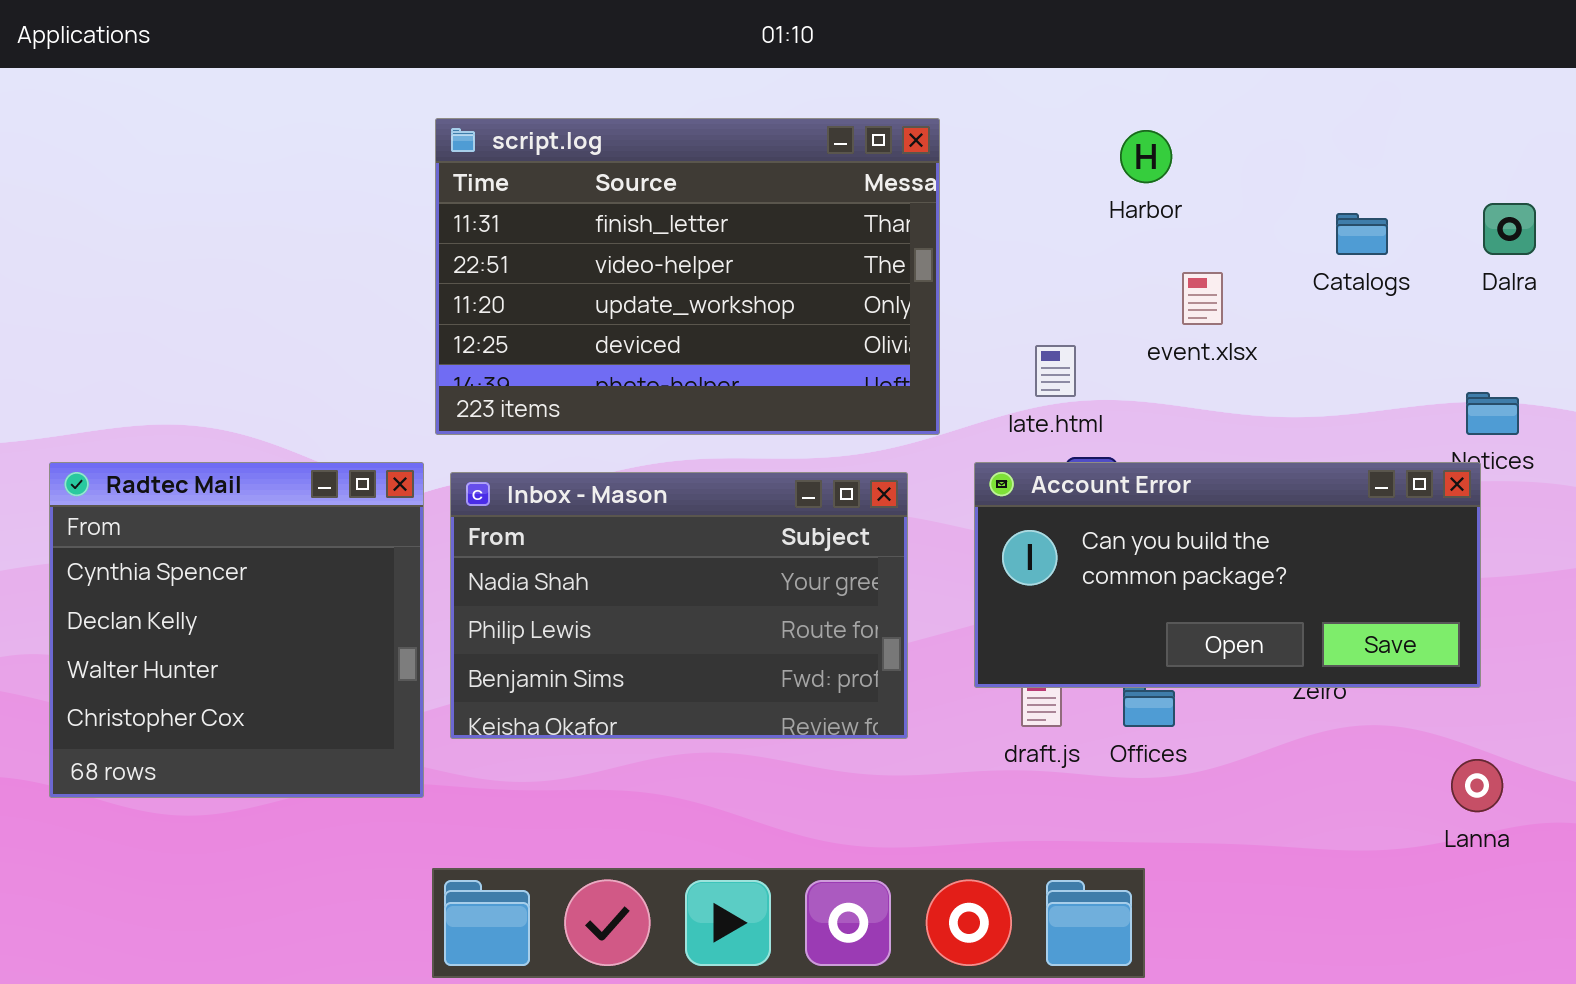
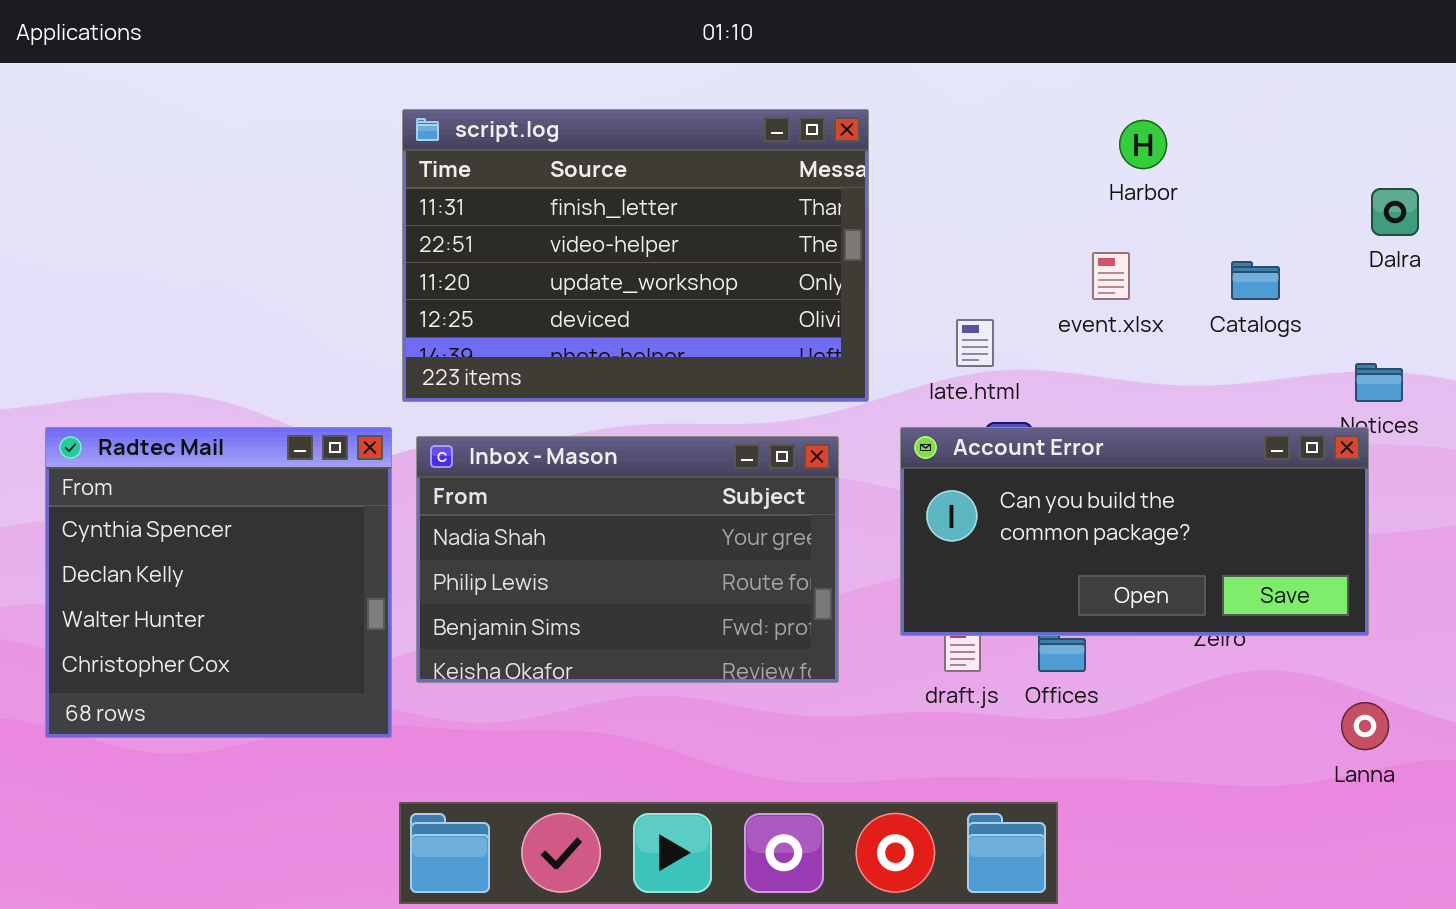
Harbor: [1120,130,1172,183] -> [1119,120,1167,169], moved
Catalogs: [1336,213,1388,255] -> [1231,261,1280,300], moved

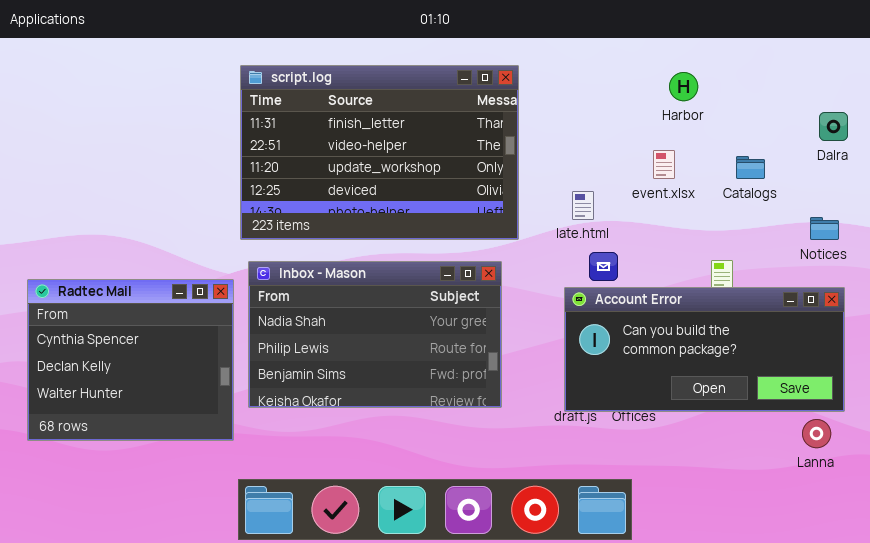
Radtec Mail: [45,427,392,738] -> [27,279,234,441], resized
Account Error: [900,427,1369,636] -> [564,287,845,412], moved

